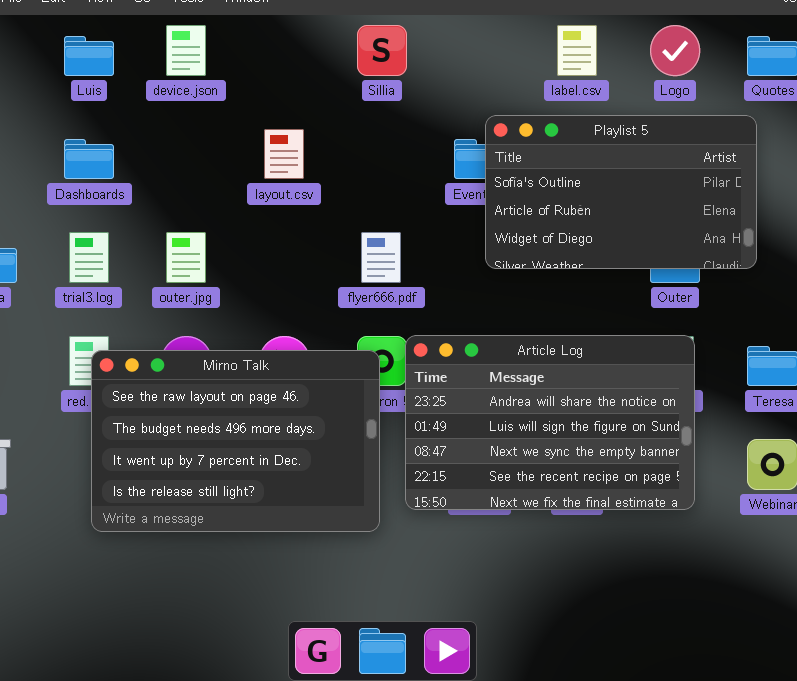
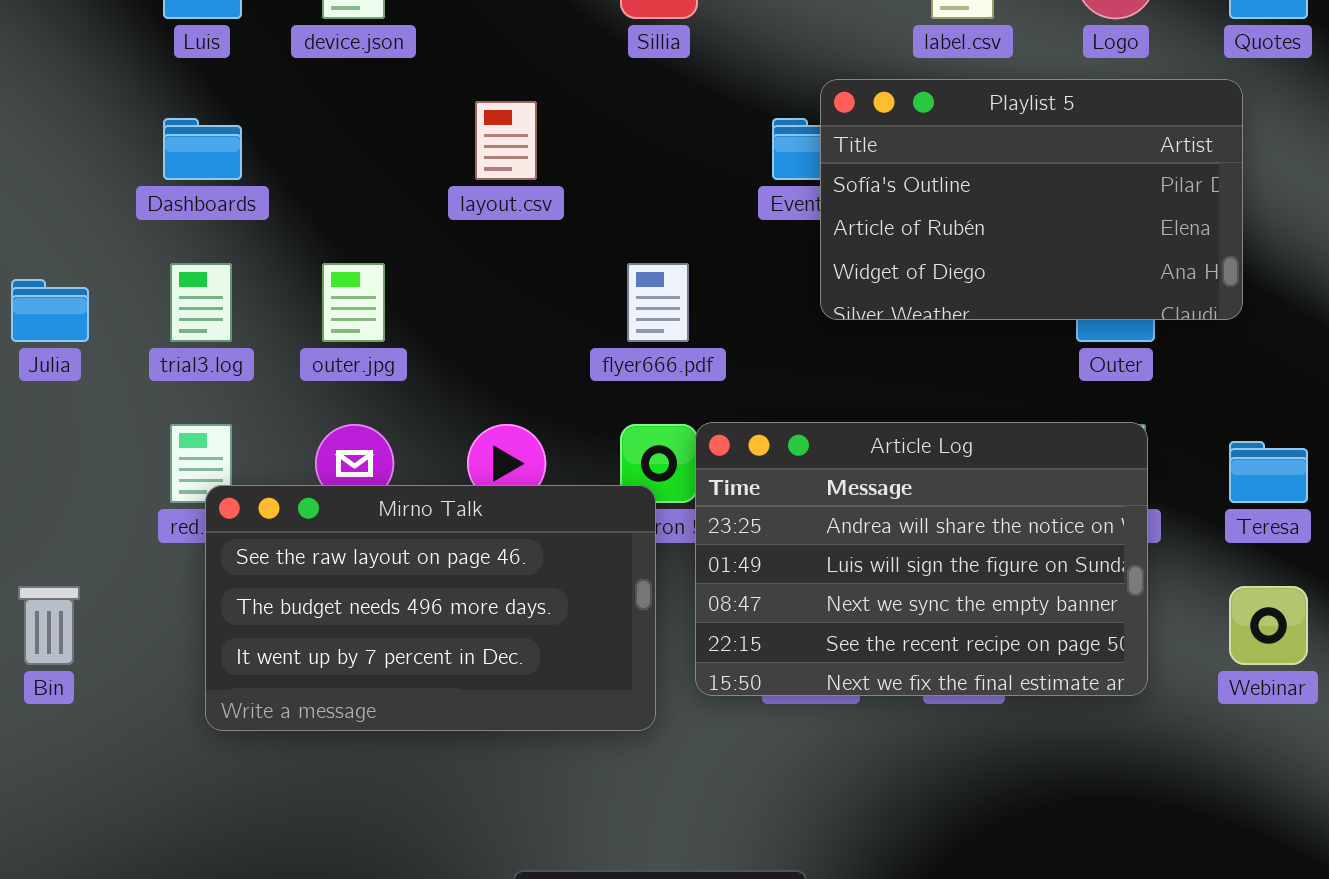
Mirno Talk: [91,350,380,532] -> [205,485,656,731], resized

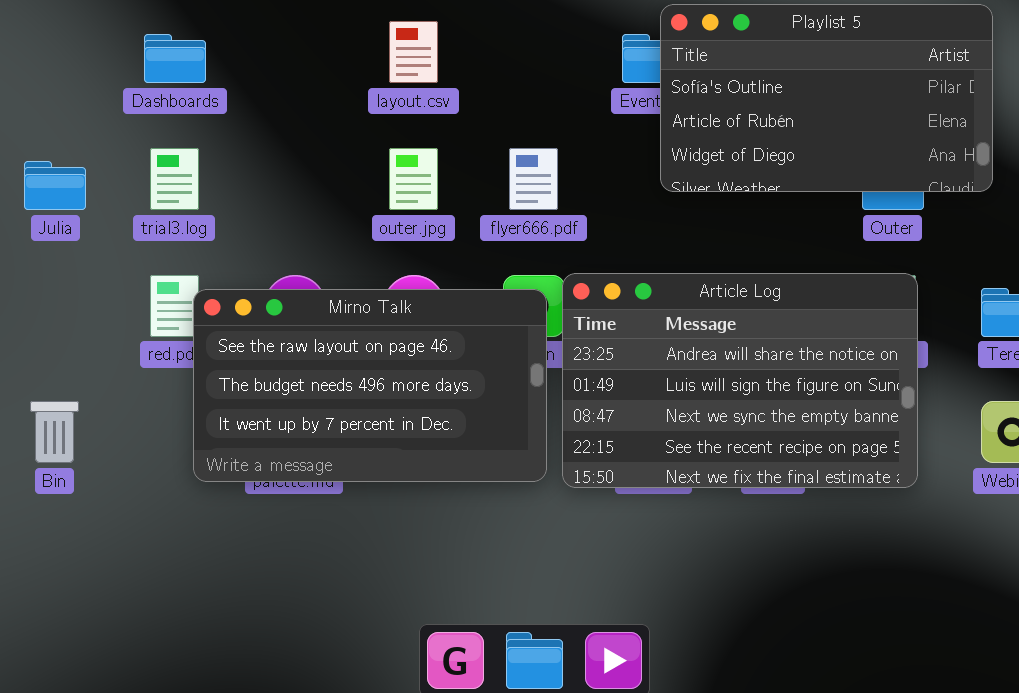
outer.jpg: [322,263,385,342] -> [389,148,438,210], moved
Mirno Talk: [205,485,656,731] -> [193,289,547,482], moved

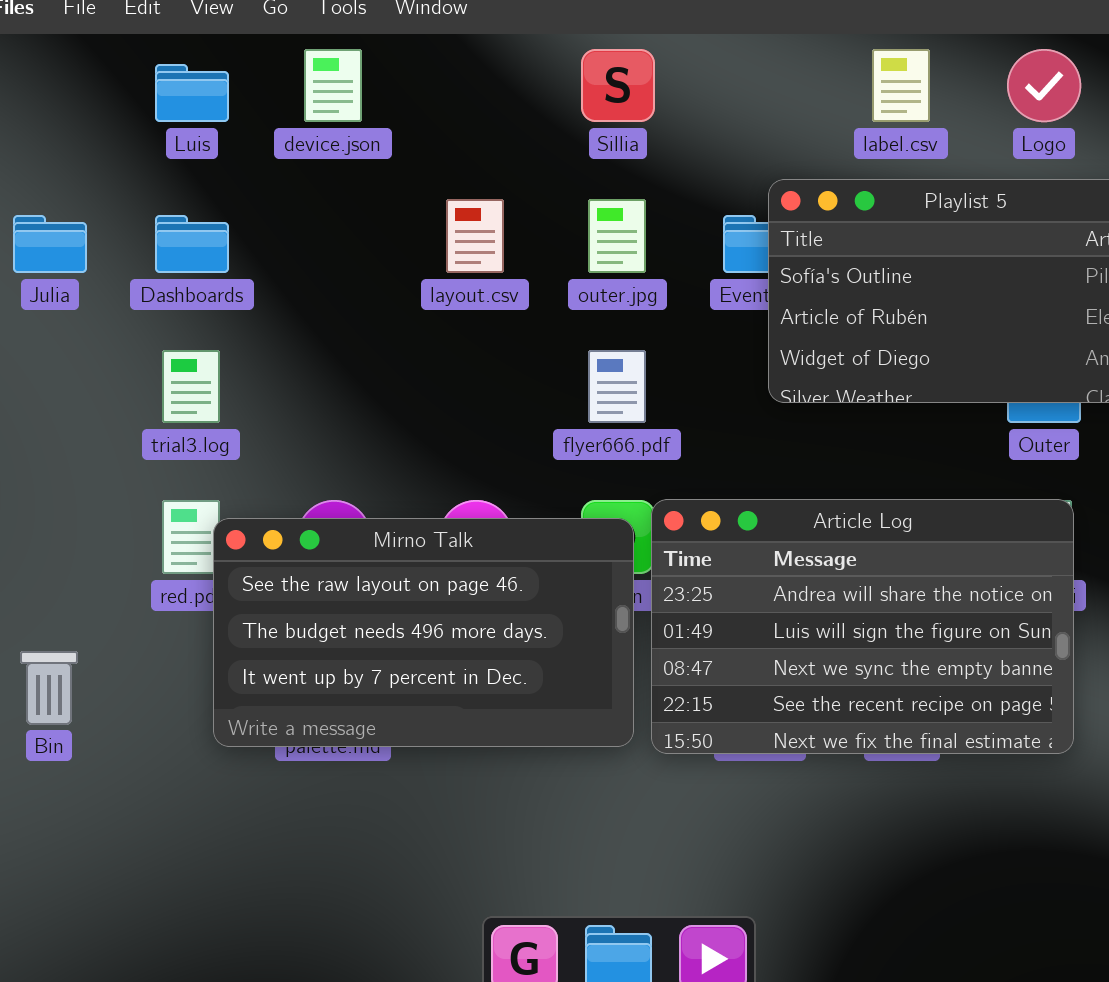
outer.jpg: [389,148,438,210] -> [588,199,646,273], moved
Julia: [24,161,86,210] -> [13,215,87,273], moved

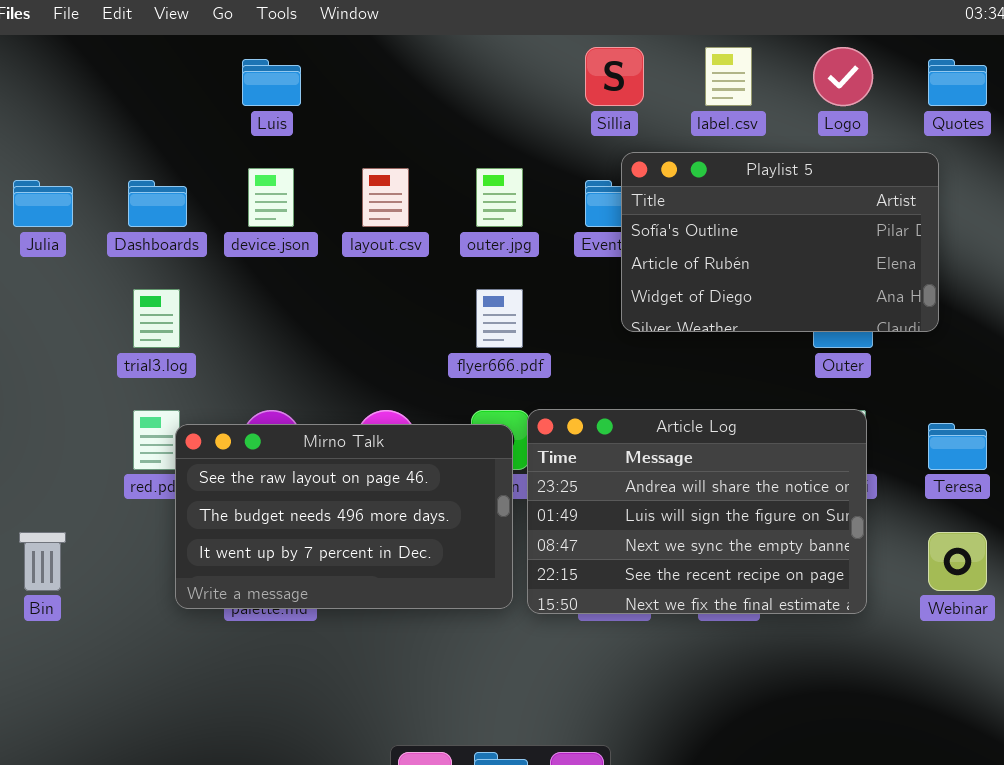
device.json: [304,49,362,122] -> [248,168,294,227], moved
Sillia: [581,49,655,122] -> [585,47,644,106], moved
Luis: [155,64,229,122] -> [242,59,301,106], moved

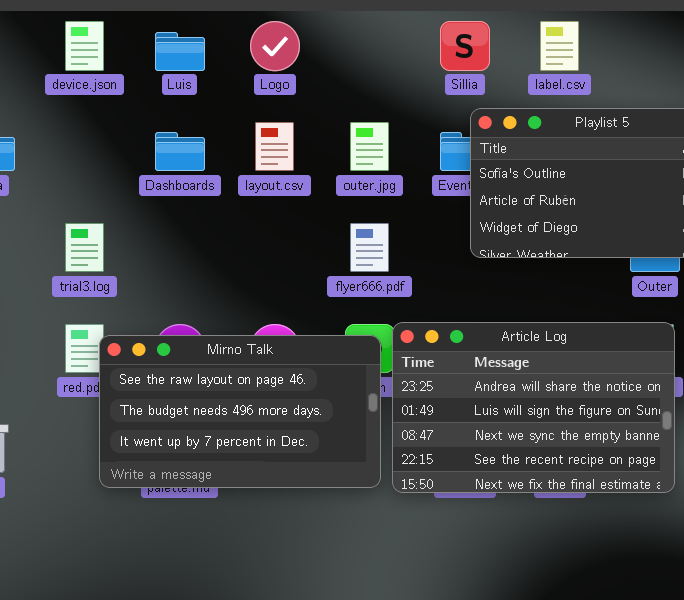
Logo: [813,47,873,106] -> [250,21,300,71], moved
device.json: [248,168,294,227] -> [65,21,104,71], moved
Dashboards: [128,180,187,227] -> [155,132,205,171], moved

